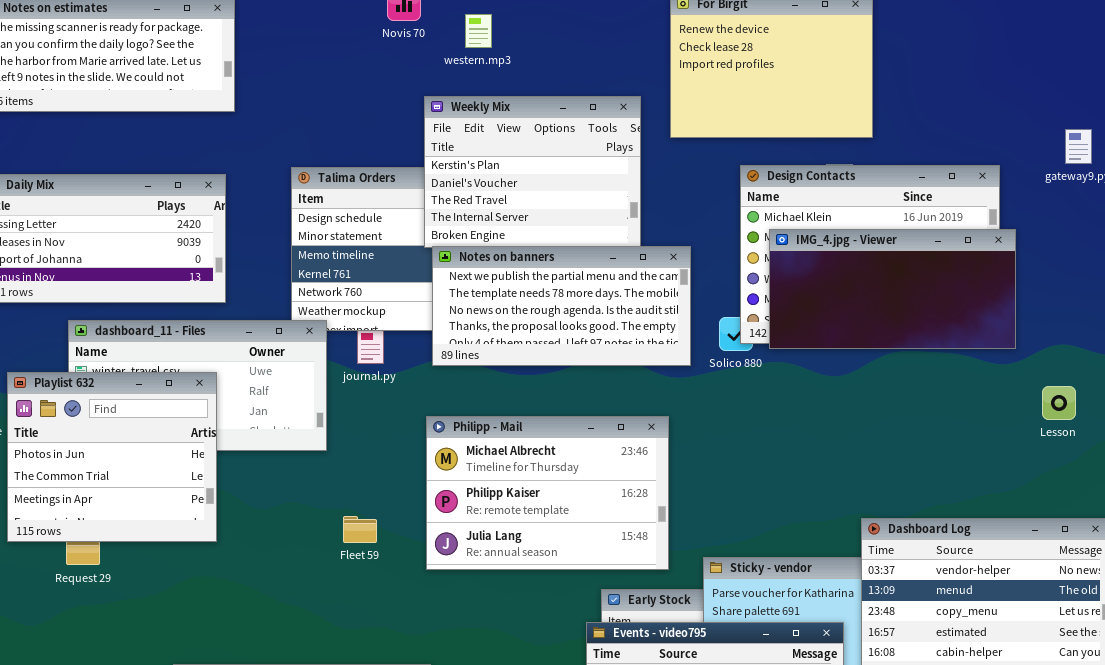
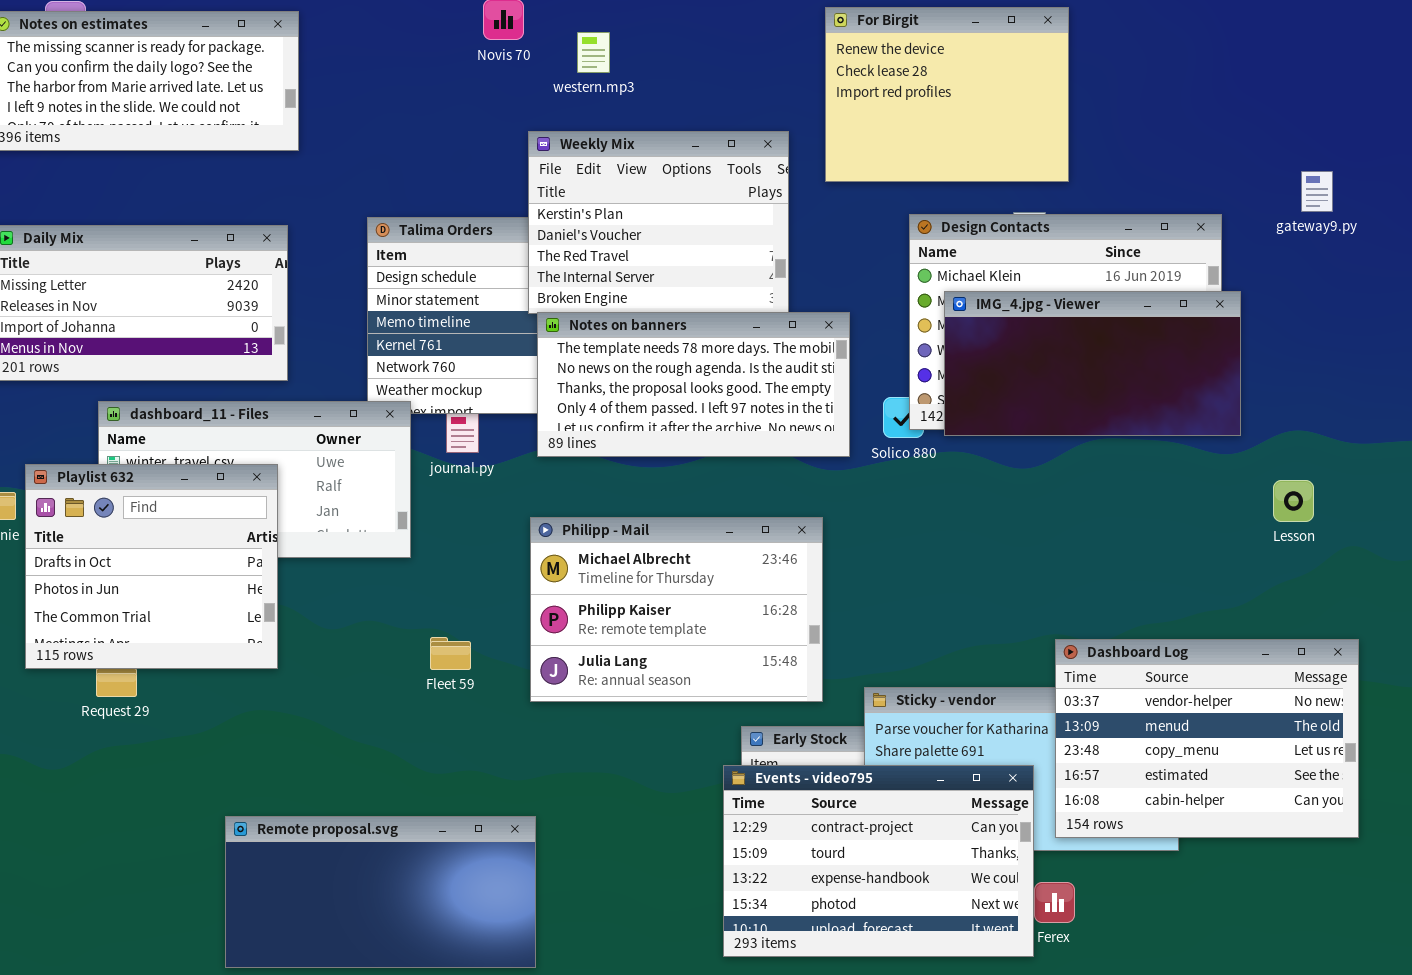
Notes on banners: [432,246,691,366] -> [537,312,850,457], scrolled down 1 row
Playlist 632: [7,372,217,542] -> [25,464,278,669], scrolled up 1 row

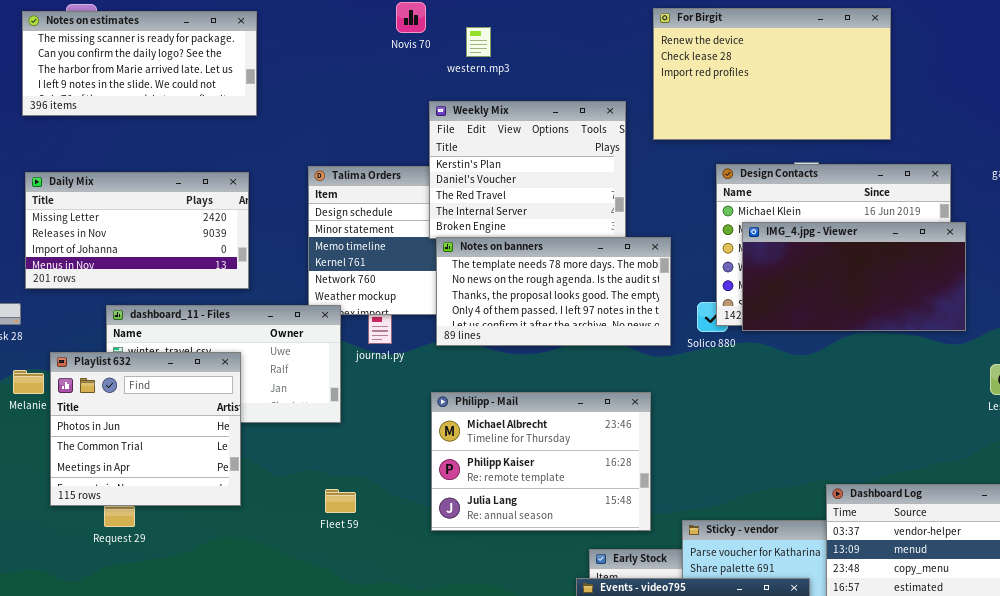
For Birgit: [825,7,1069,182] -> [653,8,891,140], resized
Playlist 632: [25,464,278,669] -> [50,352,241,506], scrolled down 1 row
Fleet 59: [430,637,471,670] -> [325,489,356,513], moved

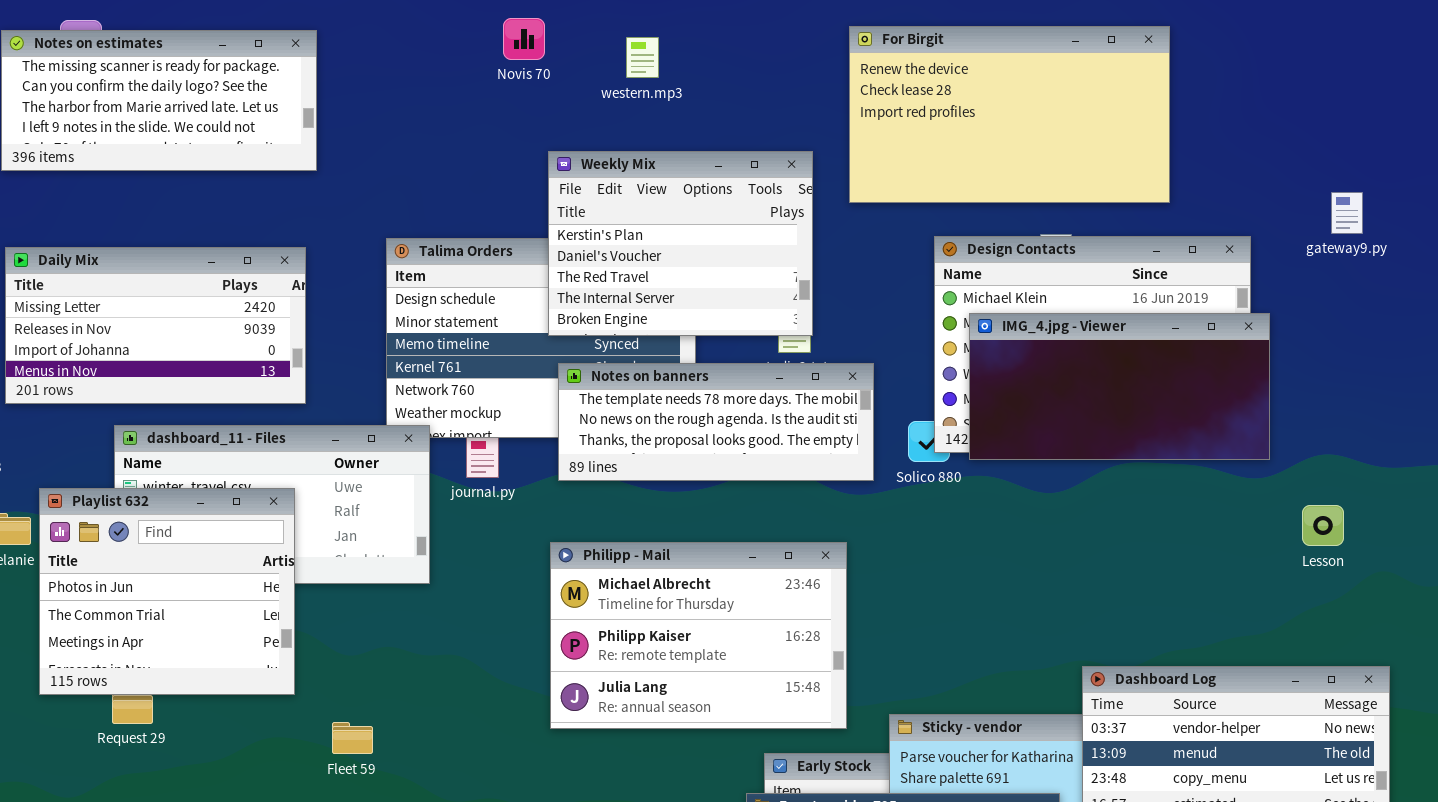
western.mp3: [466,27,491,57] -> [626,37,659,78], moved
Notes on banners: [436,237,671,346] -> [558,363,874,481], resized
Fleet 59: [325,489,356,513] -> [332,722,373,754], moved

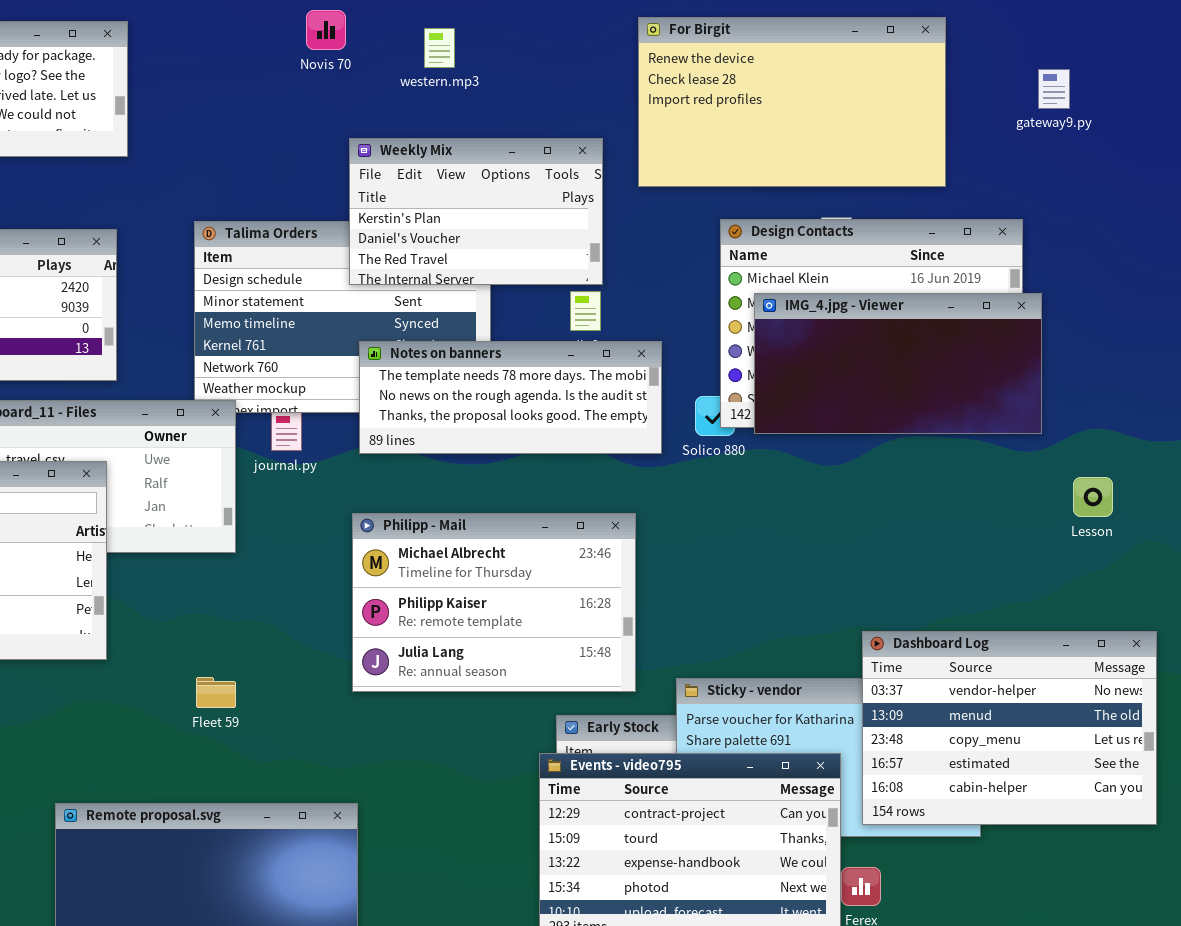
Weekly Mix: [548,151,813,336] -> [349,138,603,285], resized
gateway9.py: [1331,192,1363,234] -> [1038,69,1070,109], moved
Fleet 59: [332,722,373,754] -> [196,677,236,708], moved

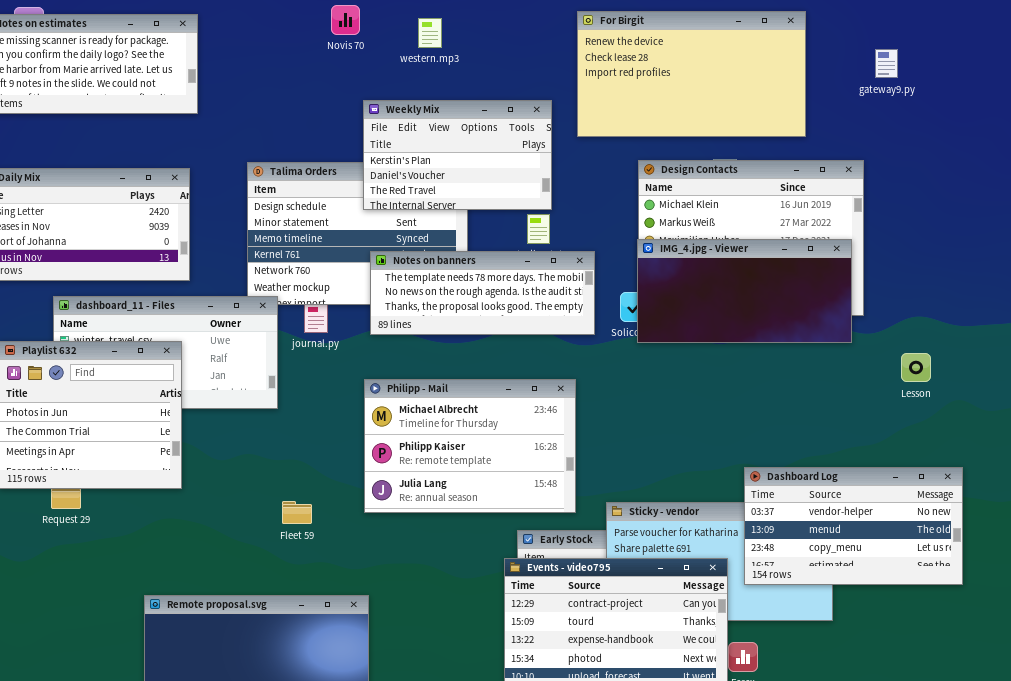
IMG_4.jpg - Viewer: [754,293,1042,434] -> [637,239,852,343], moved
Dashboard Log: [862,631,1157,825] -> [744,467,963,585], resized
Fleet 59: [196,677,236,708] -> [282,501,312,524], moved

